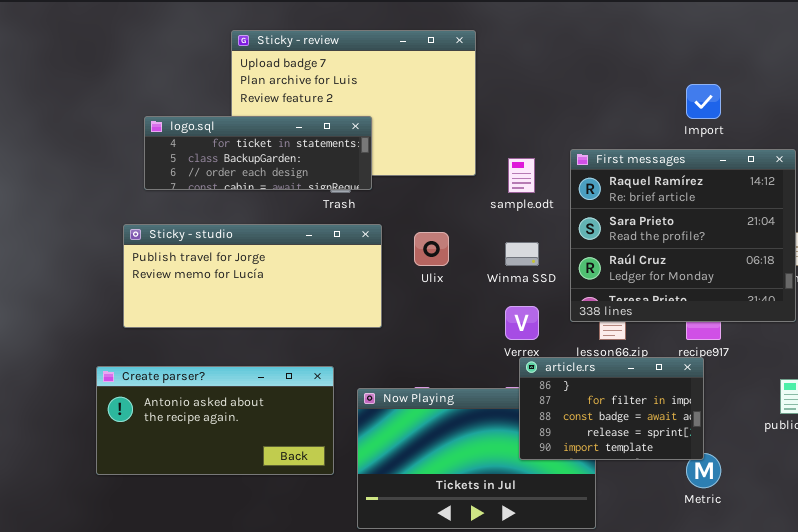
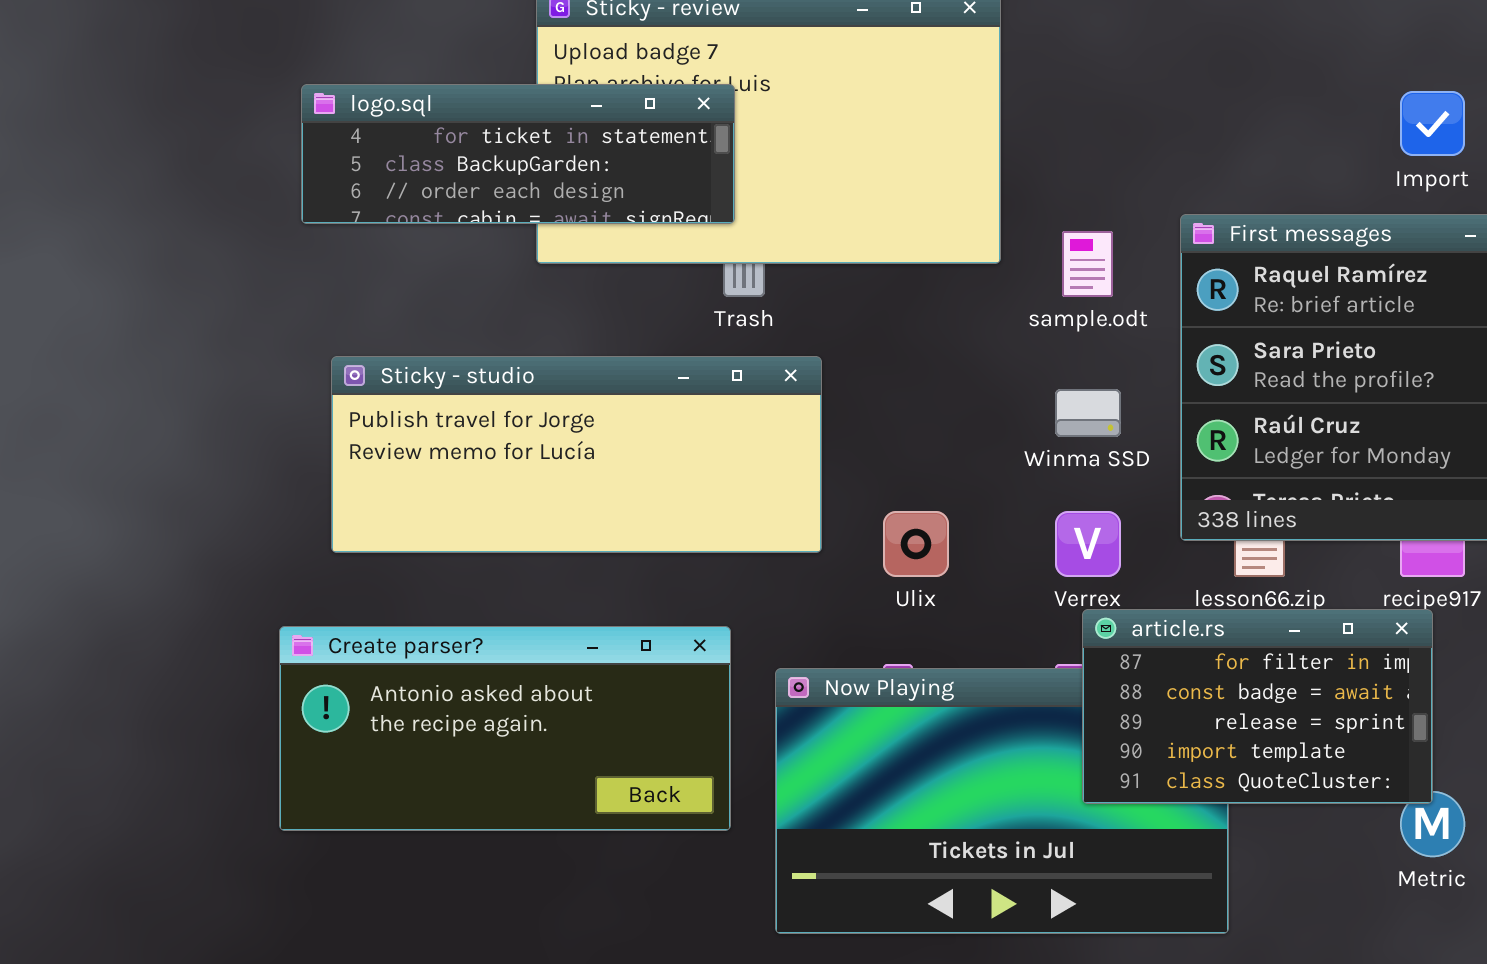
logo.sql: [144,116,372,190] -> [301,84,735,224], moved
Ulix: [414,232,449,266] -> [883,511,949,577], moved
article.rs: [519,357,704,460] -> [1082,609,1433,804], scrolled down 1 row

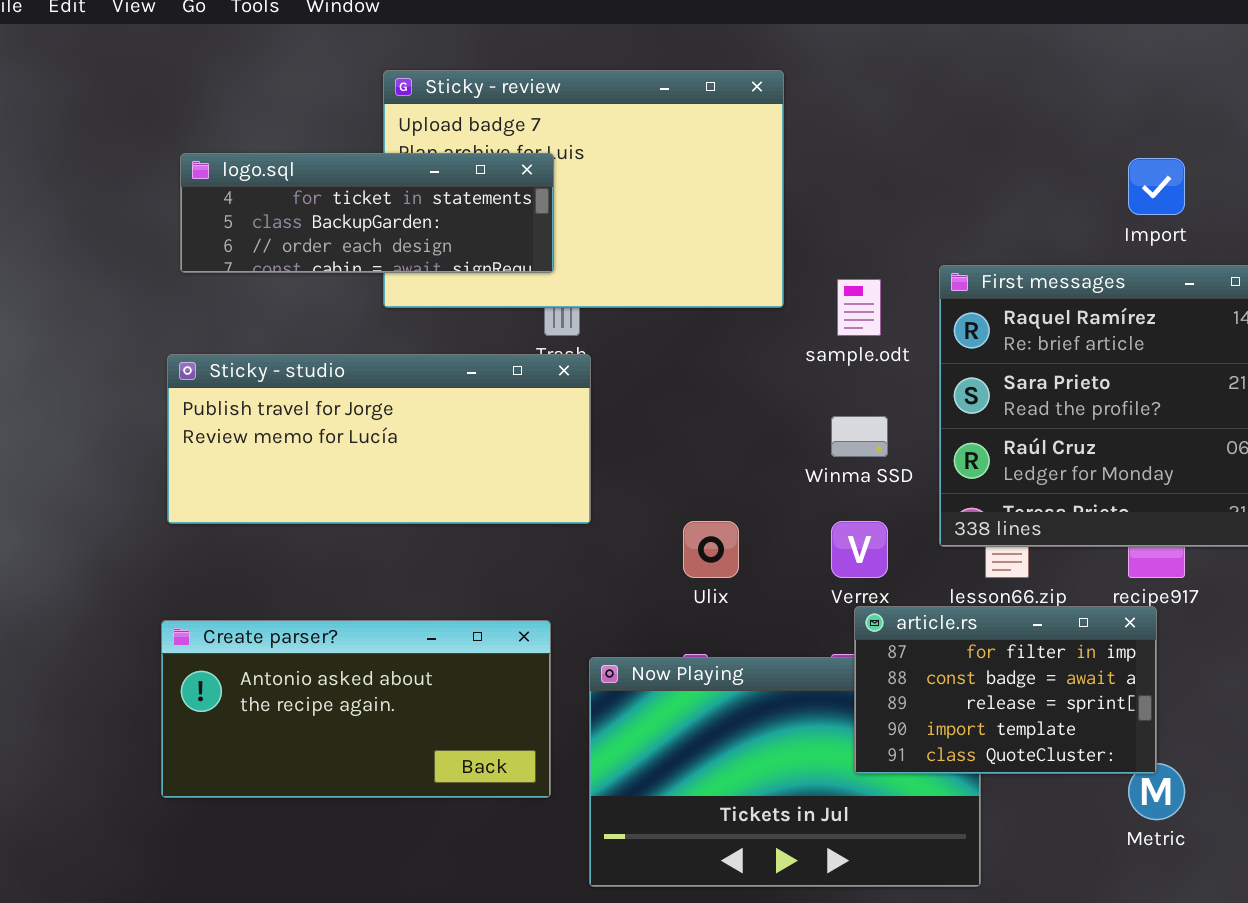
Sticky - studio: [331,356,822,553] -> [167,354,591,524], moved

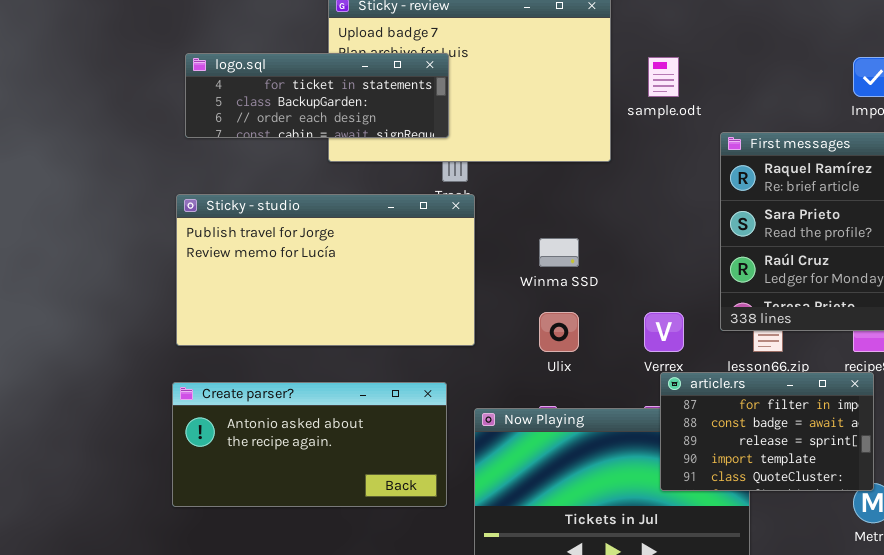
sample.odt: [837,279,881,336] -> [648,57,679,97], moved
Sticky - studio: [167,354,591,524] -> [176,194,475,346], resized
Winma SSD: [831,416,888,457] -> [539,238,579,267], moved

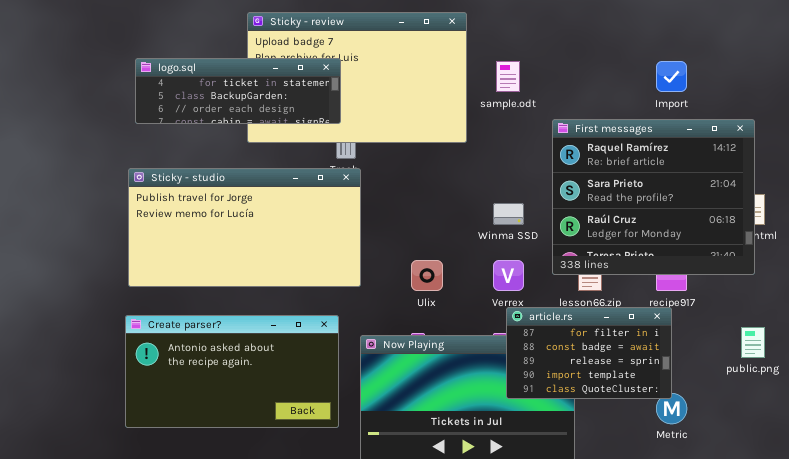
Winma SSD: [539,238,579,267] -> [493,203,524,225], moved
Create parser?: [172,382,447,507] -> [125,315,339,428], resized

